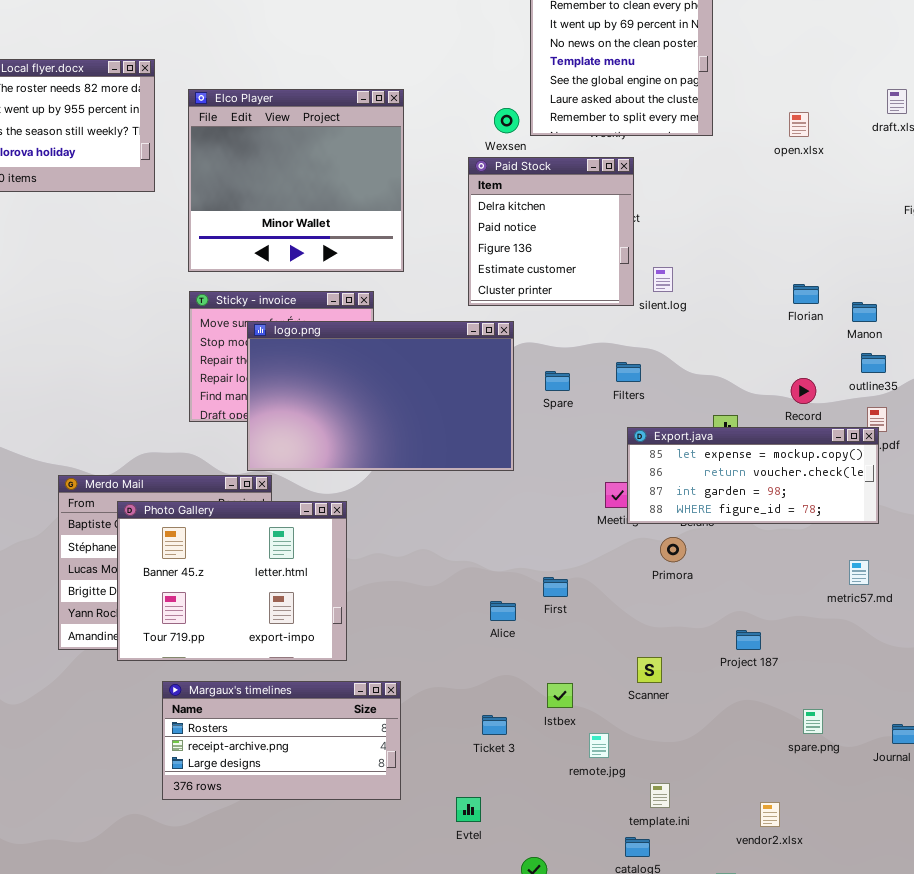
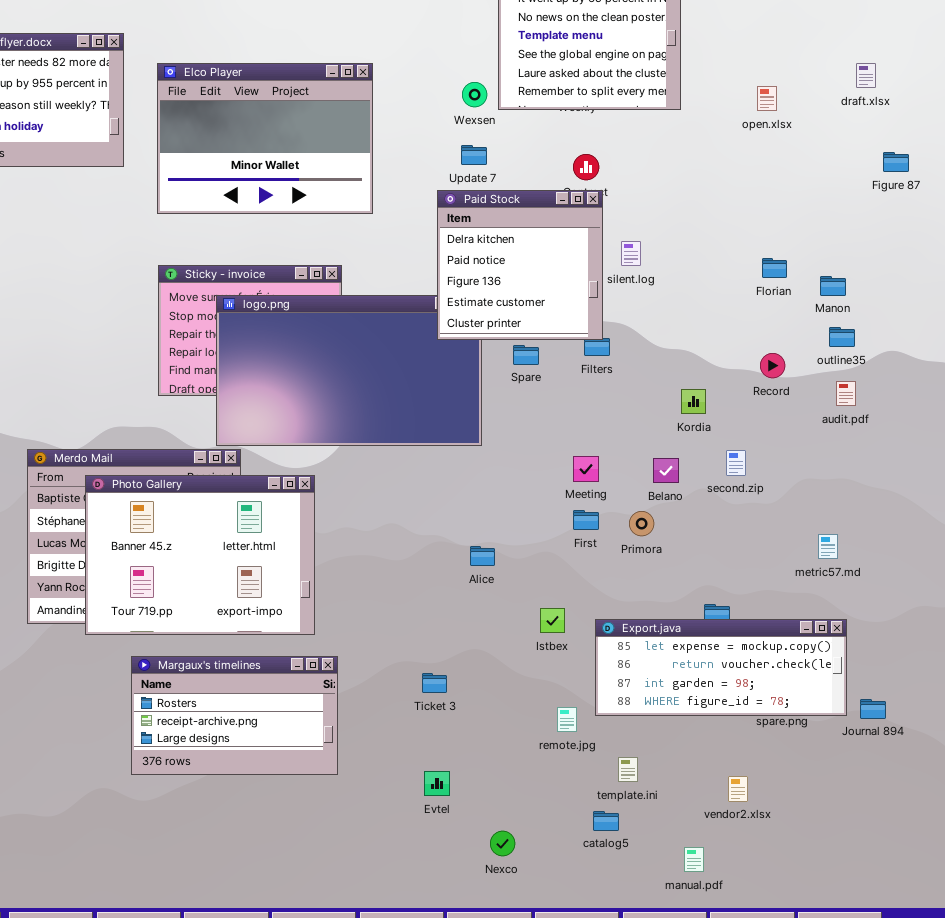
Elco Player: [188,89,404,272] -> [157,63,373,214], resized
Paid Stock: [468,157,634,306] -> [437,190,603,340], moved
Export.java: [627,427,879,524] -> [595,619,847,716], moved
First: [543,577,568,597] -> [573,510,599,530], moved
Alice: [490,601,516,621] -> [470,546,495,566], moved
Margaux's timelines: [162,681,401,800] -> [131,656,338,775], resized
Istbex: [547,683,573,708] -> [540,608,565,633], moved
Ticket 3: [482,715,507,735] -> [422,673,447,693], moved

